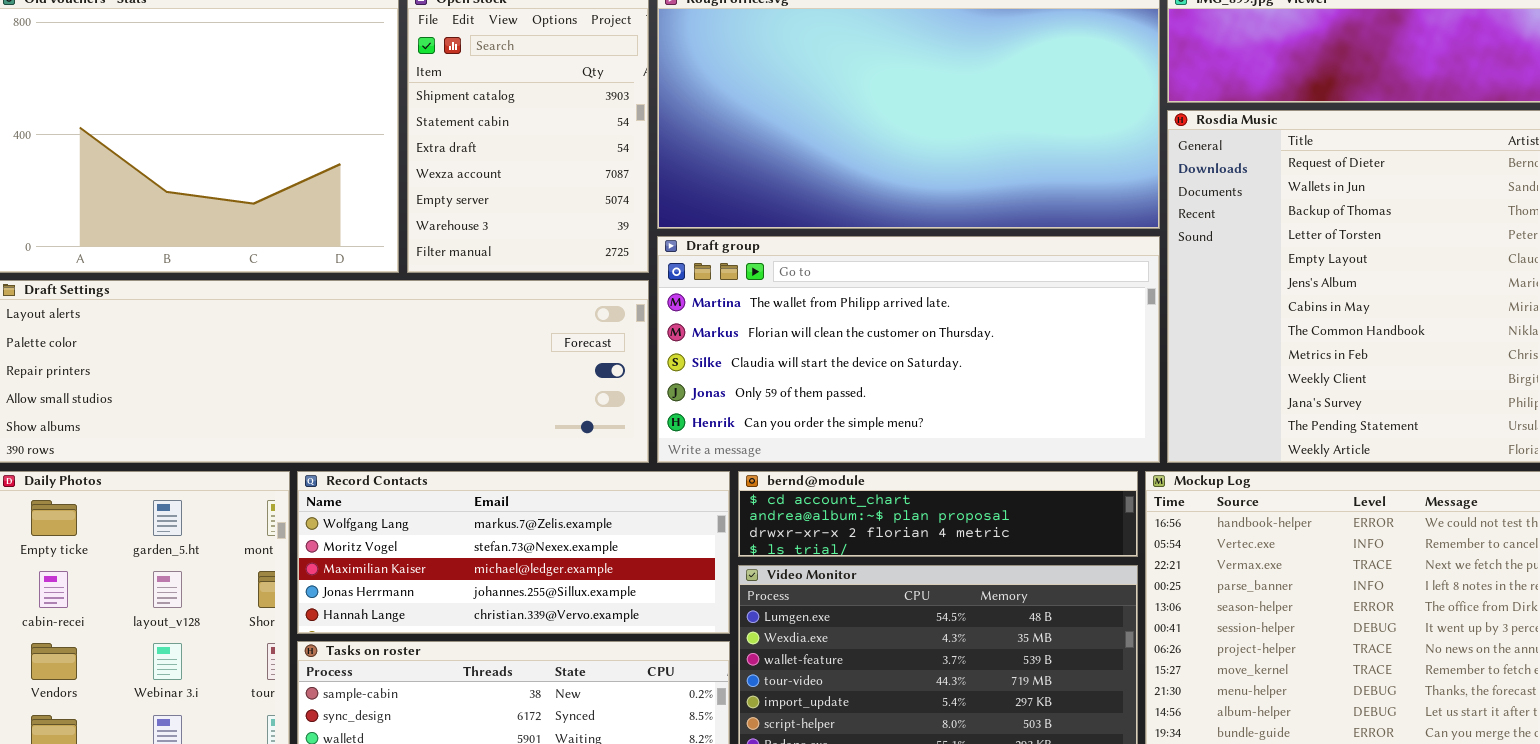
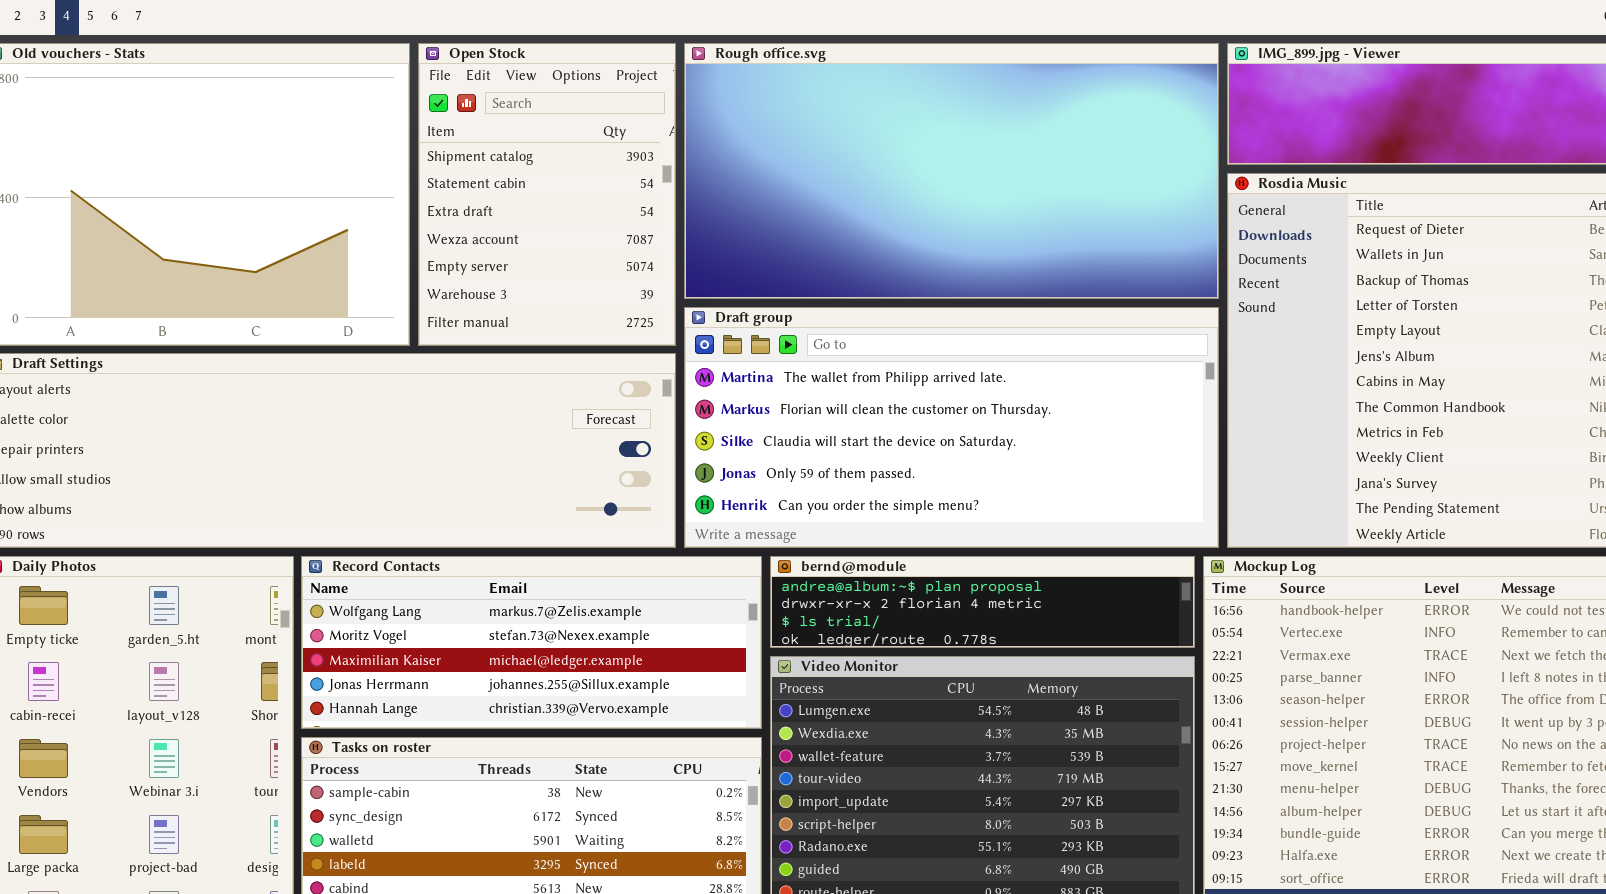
bernd@module: [738,471,1138,557] -> [770,556,1195,648], scrolled down 1 row

